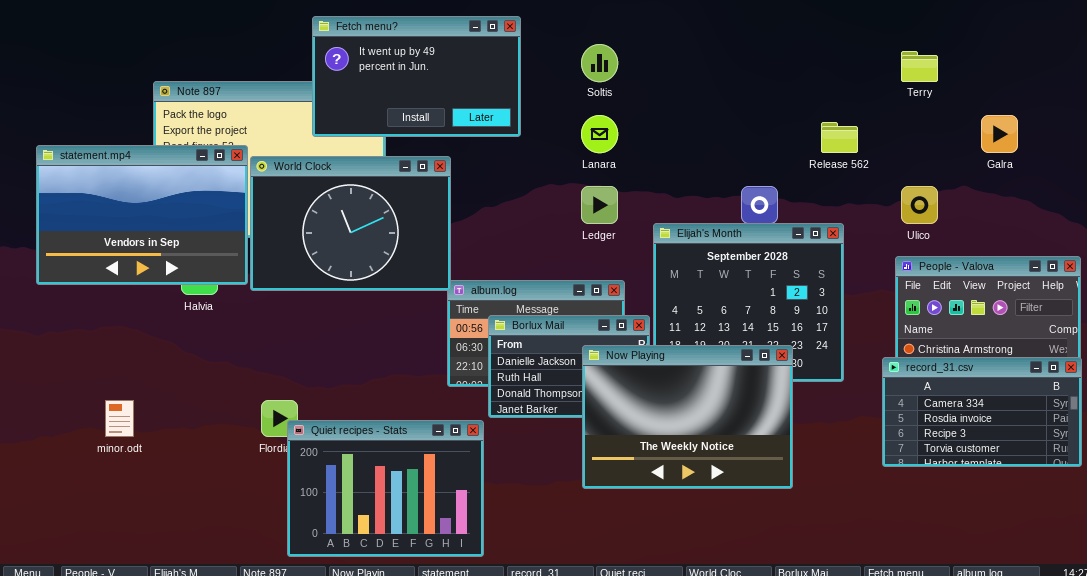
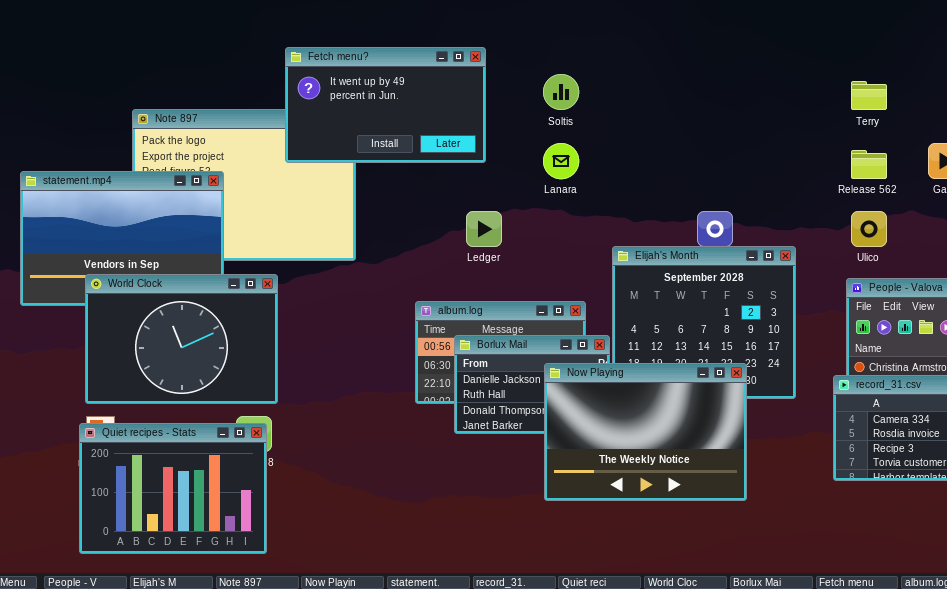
Release 562: [821,122,858,153] -> [851,150,887,179], moved
World Clock: [250,156,451,291] -> [85,274,278,404], moved
Ledger: [581,186,618,224] -> [466,211,502,247], moved
Quiet recipes - Stats: [287,420,484,557] -> [79,423,267,554], moved

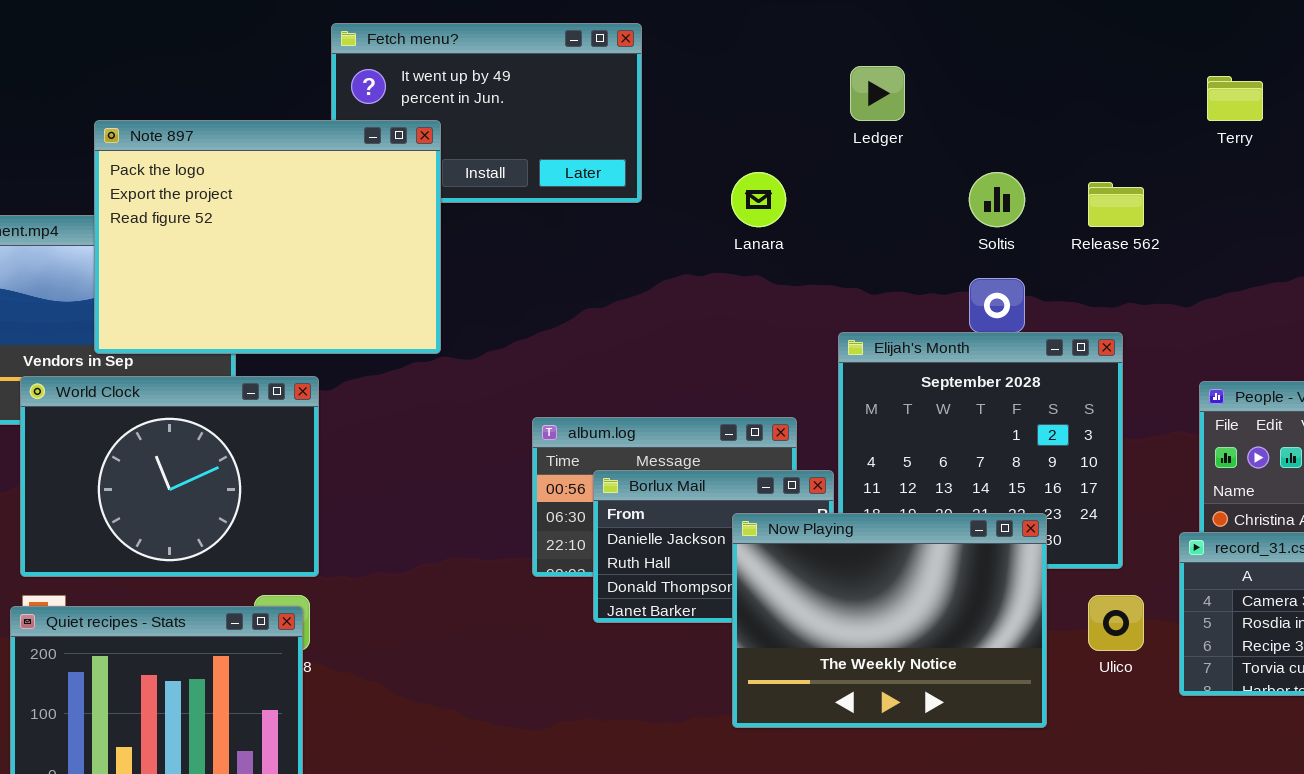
Soltis: [543,74,579,110] -> [969,172,1025,227], moved
Note 897: [132,109,356,261] -> [94,120,441,354], raised
Release 562: [851,150,887,179] -> [1088,182,1144,227], moved
Ledger: [466,211,502,247] -> [850,66,905,121], moved
Ulico: [851,211,887,247] -> [1088,595,1144,651], moved

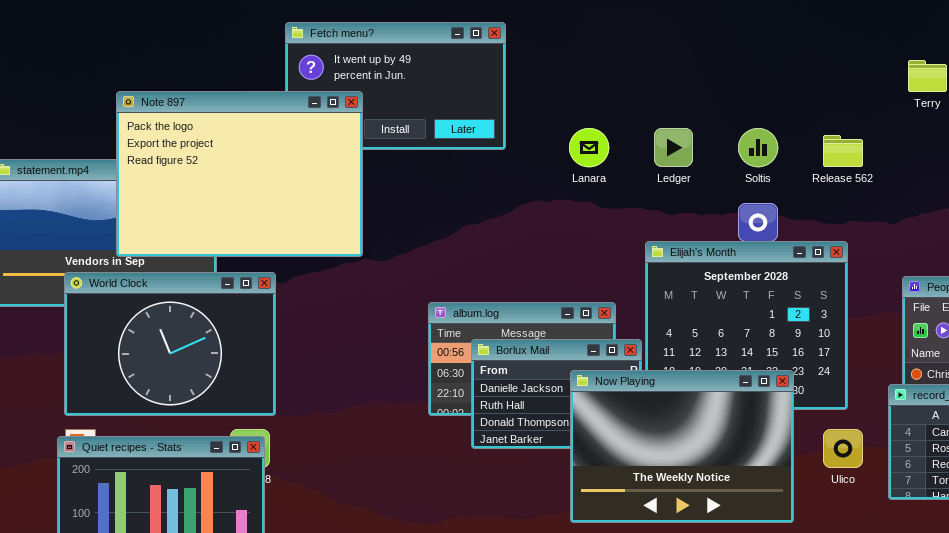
Ledger: [850,66,905,121] -> [654,128,693,167], moved

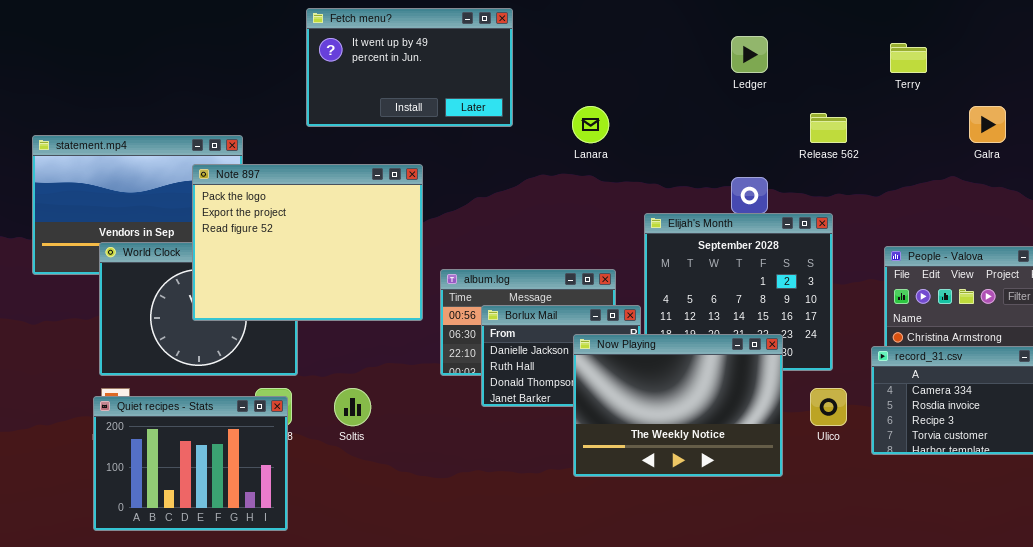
Note 897: [116,91,363,257] -> [192,164,423,321], moved
Ledger: [654,128,693,167] -> [731,36,768,73], moved
Soltis: [738,128,778,167] -> [334,388,371,426], moved

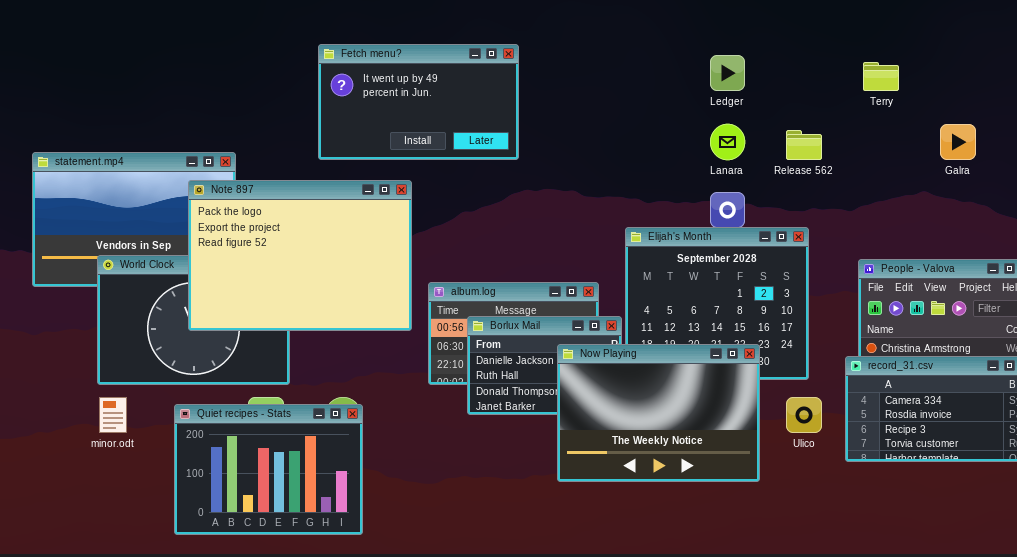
Fetch menu?: [306,8,513,127] -> [318,44,519,160], moved
Lanara: [572,106,609,143] -> [710,124,745,160], moved
Quiet recipes - Stats: [93,396,288,531] -> [174,404,363,535], moved

